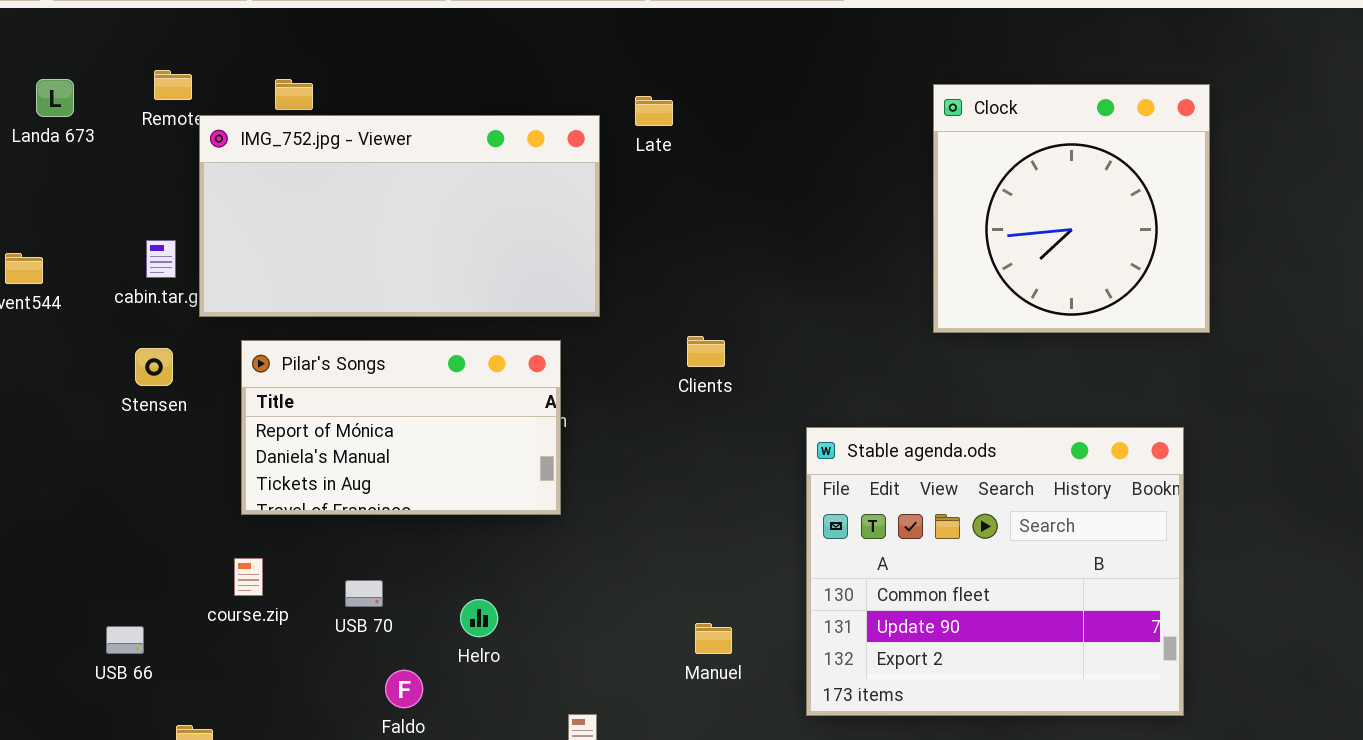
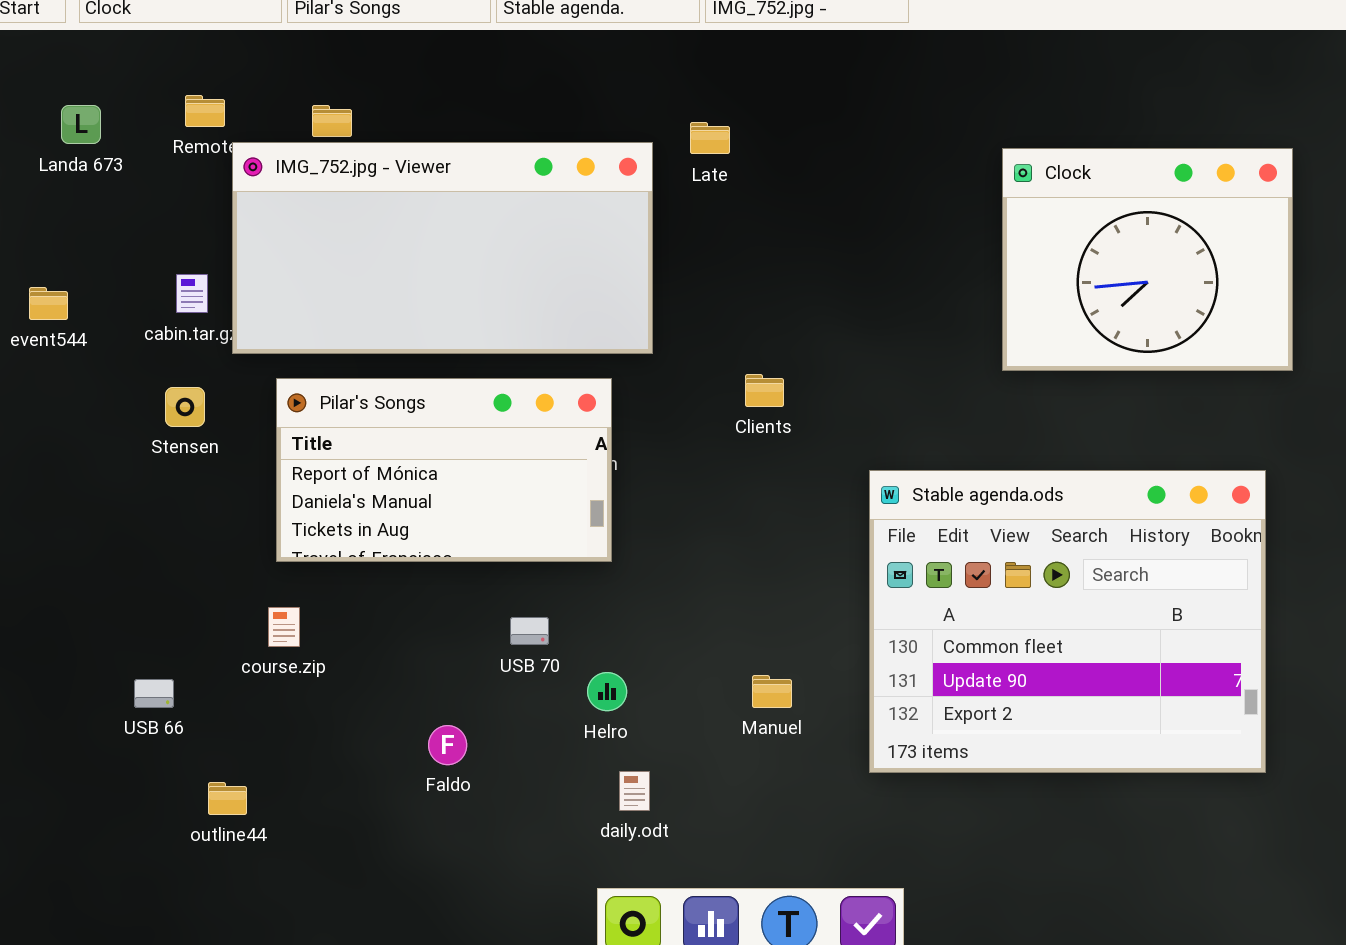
Clock: [933,84,1210,333] -> [1002,148,1293,371], resized
USB 70: [345,580,383,607] -> [510,617,549,645], moved
Helro: [460,599,498,637] -> [587,672,627,711], moved

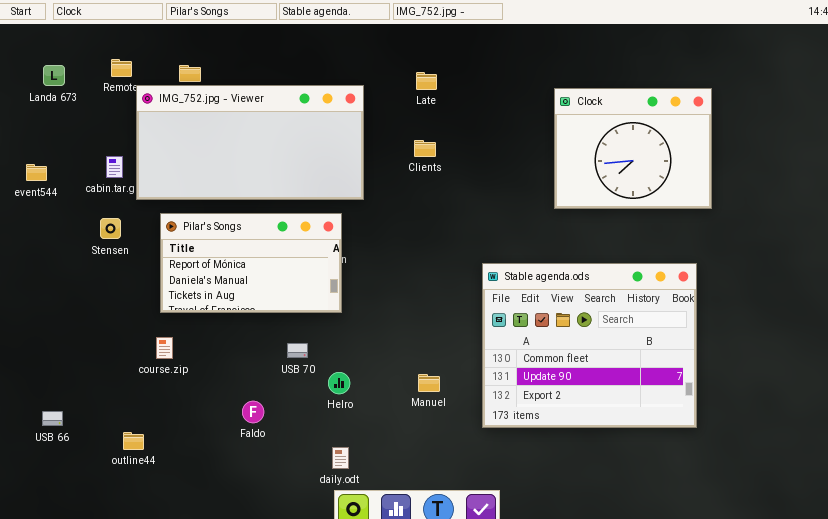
Late: [690,122,730,154] -> [416,72,437,90], moved
Clients: [745,374,784,407] -> [414,140,436,157], moved
USB 66: [134,679,174,708] -> [42,411,63,426], moved
daily.odt: [619,771,650,811] -> [332,447,349,469], moved

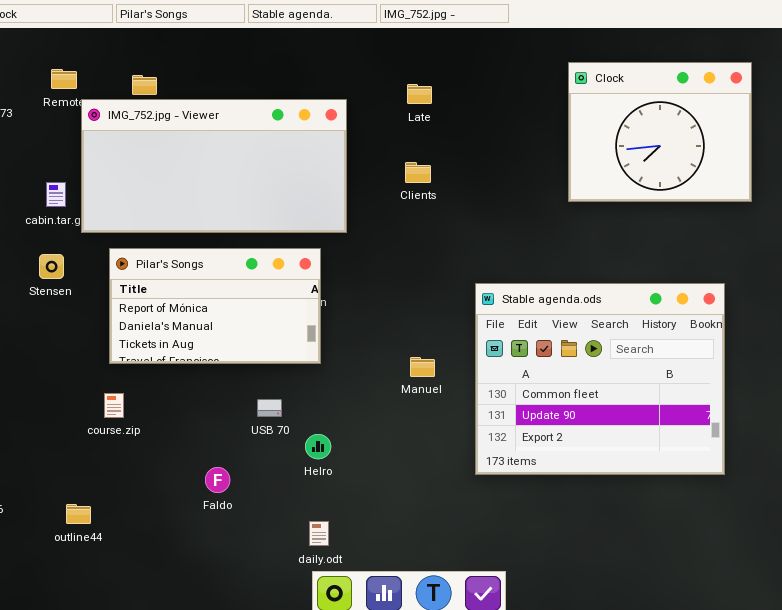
Clock: [554,88,712,209] -> [568,62,752,202], moved
Stable agenda.ods: [482,263,697,428] -> [475,283,725,475], moved
Manuel: [418,374,440,392] -> [410,357,435,377], moved

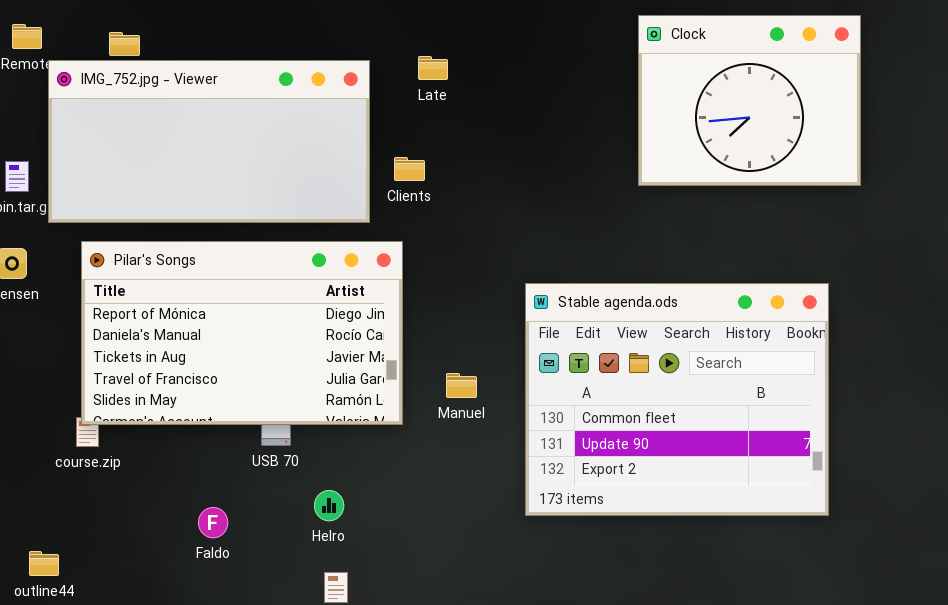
Late: [407,84,432,104] -> [418,56,448,80], moved
Clients: [405,162,431,183] -> [394,157,425,181], moved
Pilar's Songs: [109,248,321,364] -> [81,241,403,425], resized
Helro: [305,434,331,459] -> [314,490,344,521], moved

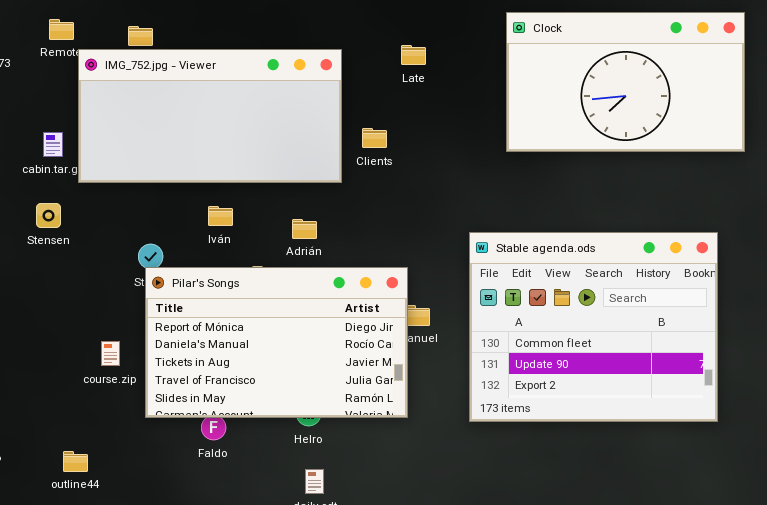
Clock: [638,15,861,186] -> [506,12,745,152], resized
Late: [418,56,448,80] -> [401,45,426,65], moved
Pilar's Songs: [81,241,403,425] -> [145,267,408,418], moved

